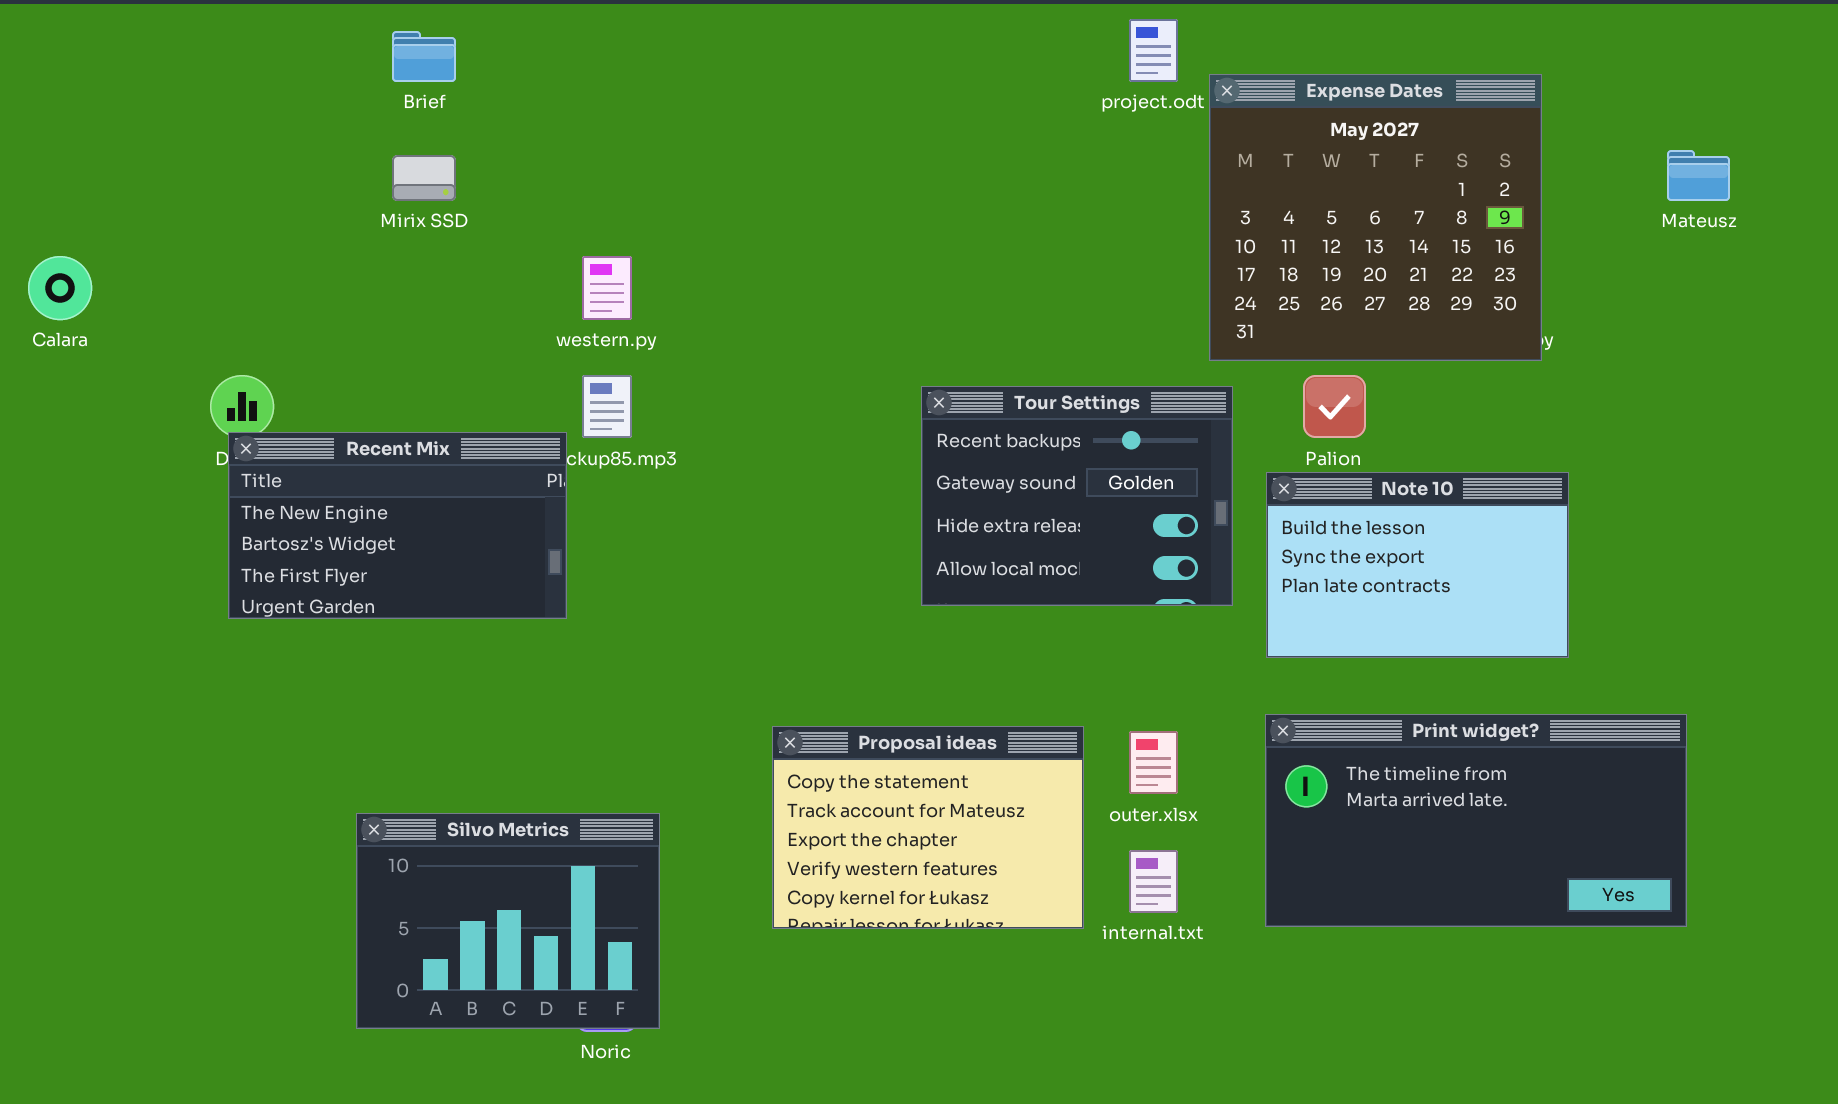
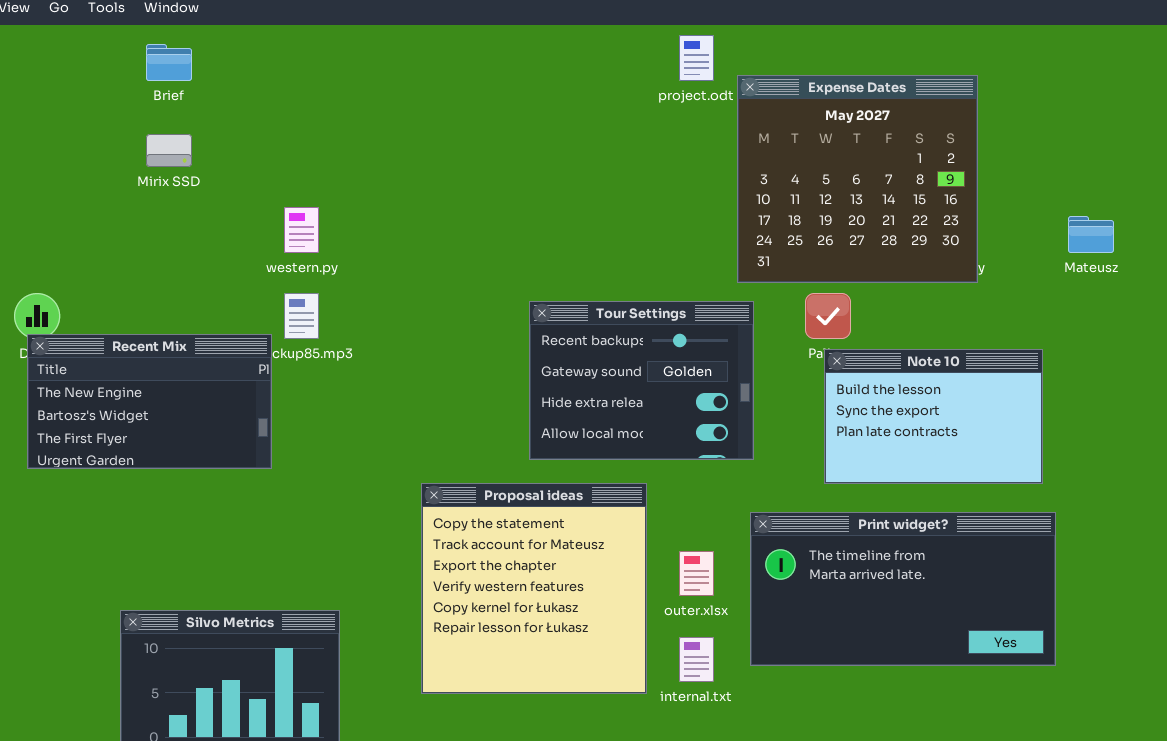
Mateusz: [1667,150,1730,201] -> [1068,216,1114,253], moved
Note 10: [1266,472,1569,658] -> [824,349,1043,484], moved
Print widget?: [1265,714,1687,927] -> [750,512,1056,666], moved
Proposal ideas: [772,726,1084,929] -> [421,483,647,694], resized

